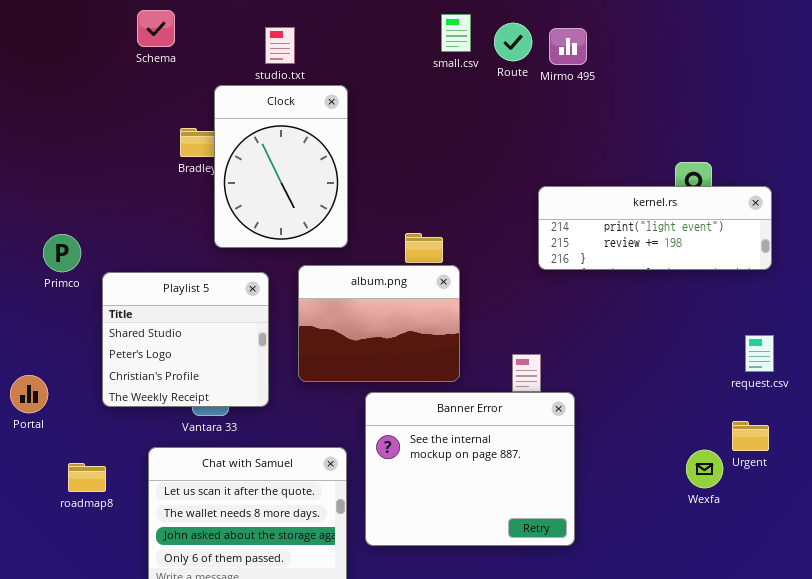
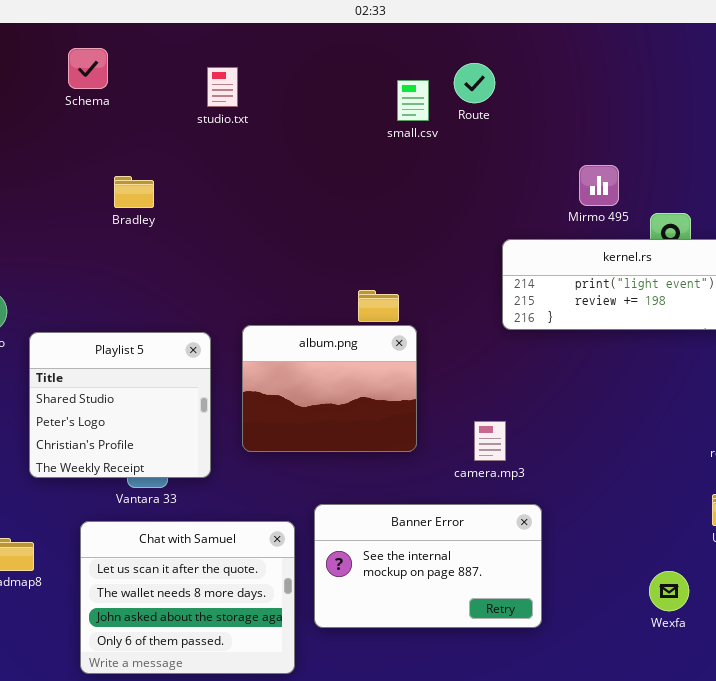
small.csv: [441,14,471,52] -> [397,80,429,121], moved
Mirmo 495: [549,28,587,65] -> [579,165,619,206], moved
Clock: [214,85,348,248] -> none, closed
Banner Error: [365,392,575,546] -> [314,504,542,628], resized
Wexfa: [686,450,723,488] -> [649,571,689,611], moved

